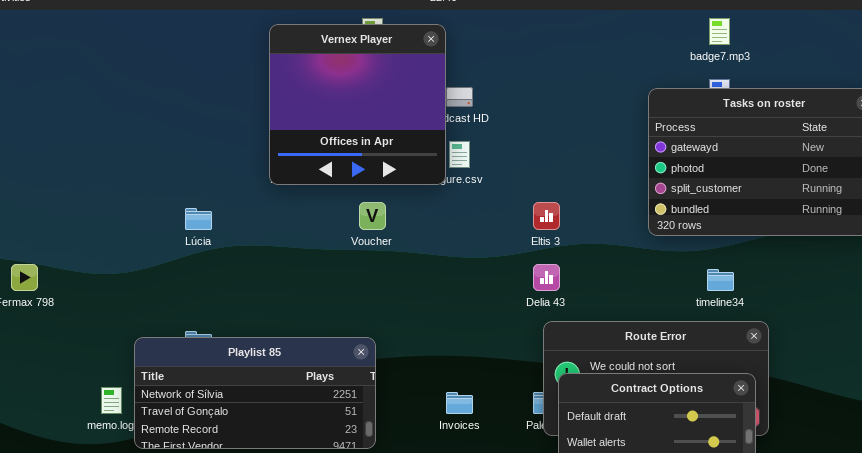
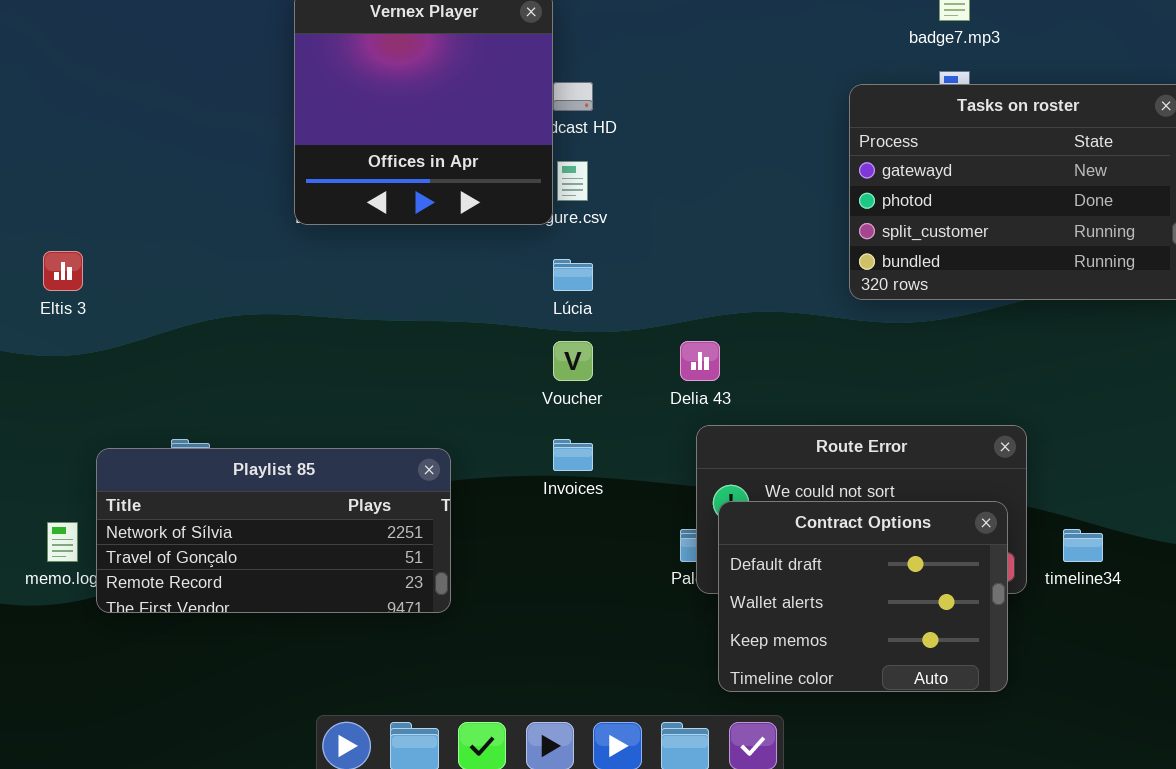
Voucher: [359,202,386,230] -> [553,341,593,381], moved
Eltis 3: [533,202,560,230] -> [43,251,83,291], moved
Lúcia: [185,208,212,230] -> [553,259,593,291], moved
timeline34: [707,269,734,291] -> [1063,529,1103,562], moved
Invoices: [446,392,473,414] -> [553,439,593,471], moved

